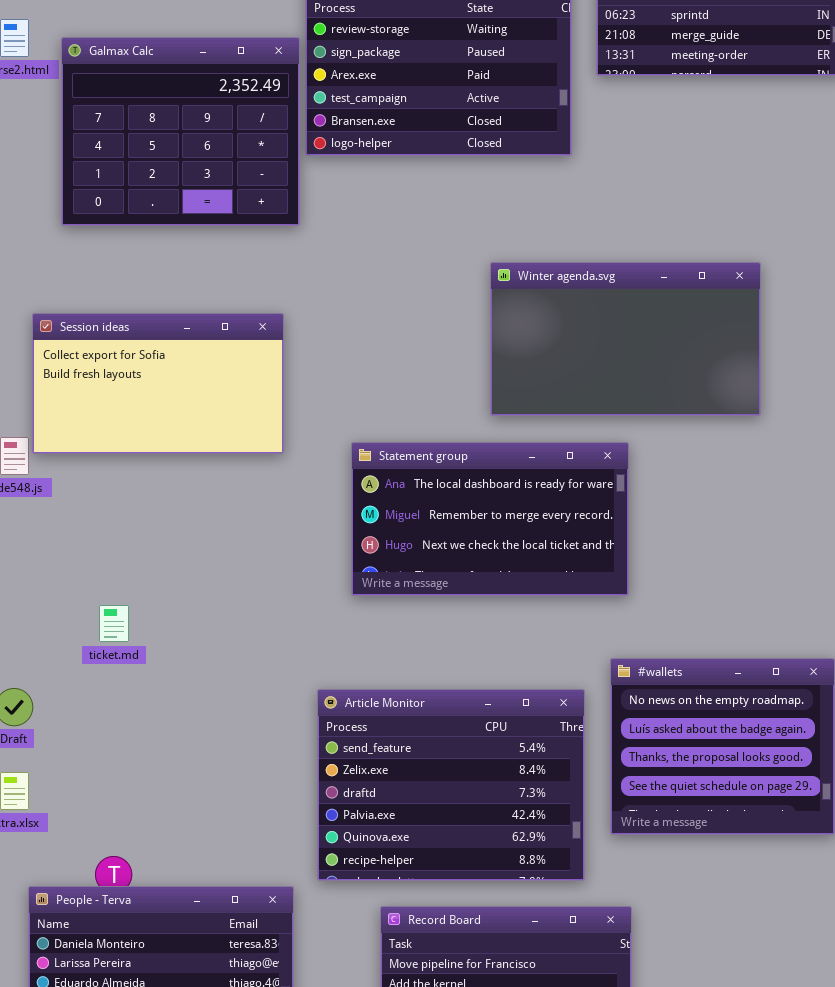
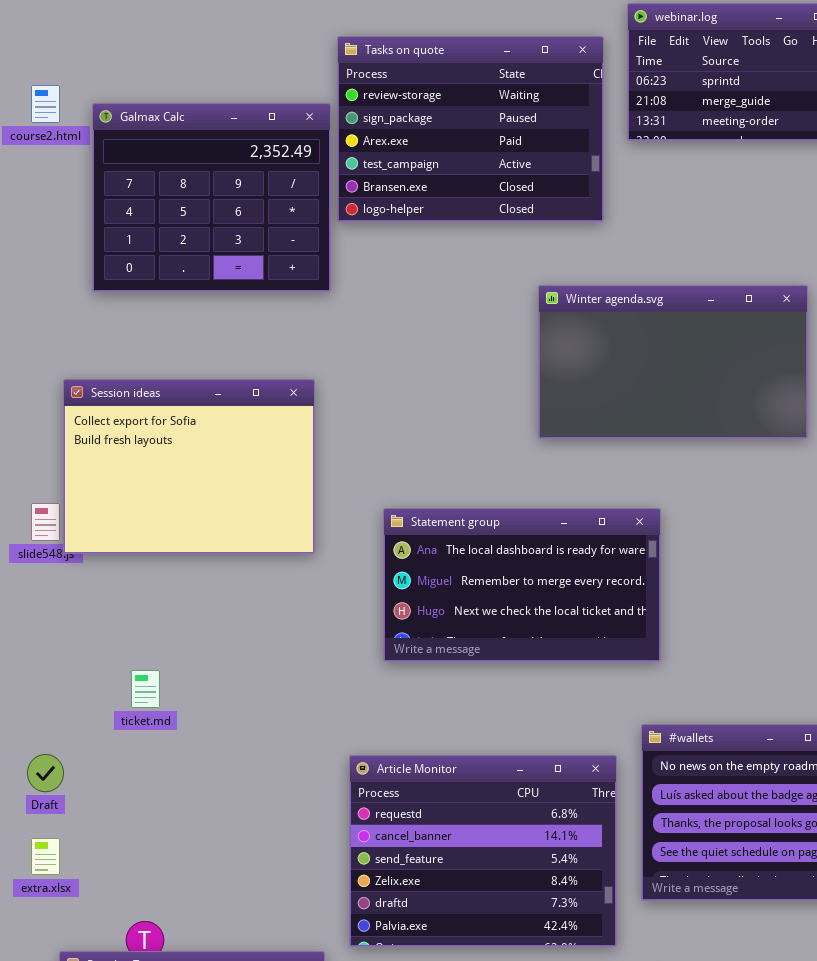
Winter agenda.svg: [490,262,761,416] -> [538,285,808,439], moved
Session ideas: [32,313,284,454] -> [63,379,315,554], resized
Article Monitor: [317,689,585,881] -> [349,755,617,947], scrolled up 2 rows

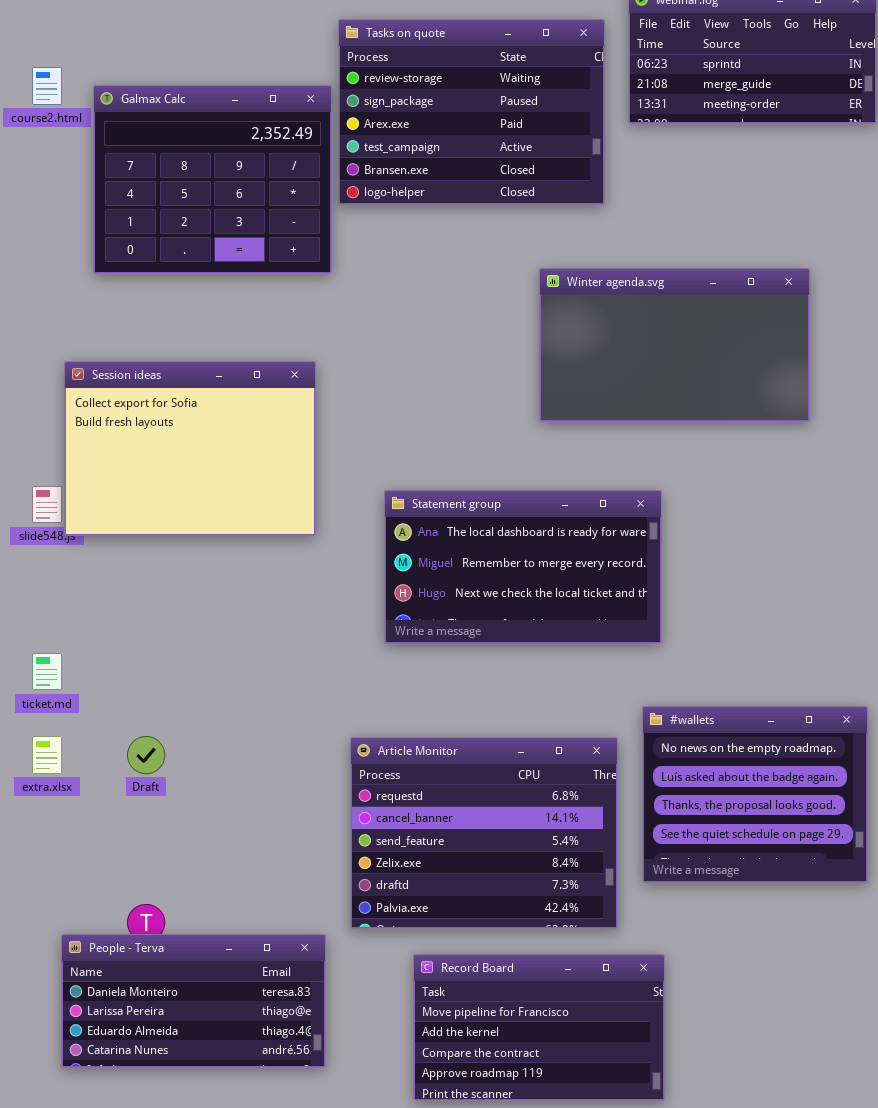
ticket.md: [131,670,160,708] -> [32,653,62,690], moved
Draft: [27,754,64,792] -> [127,736,165,774], moved
extra.xlsx: [31,838,60,875] -> [32,736,62,774], moved

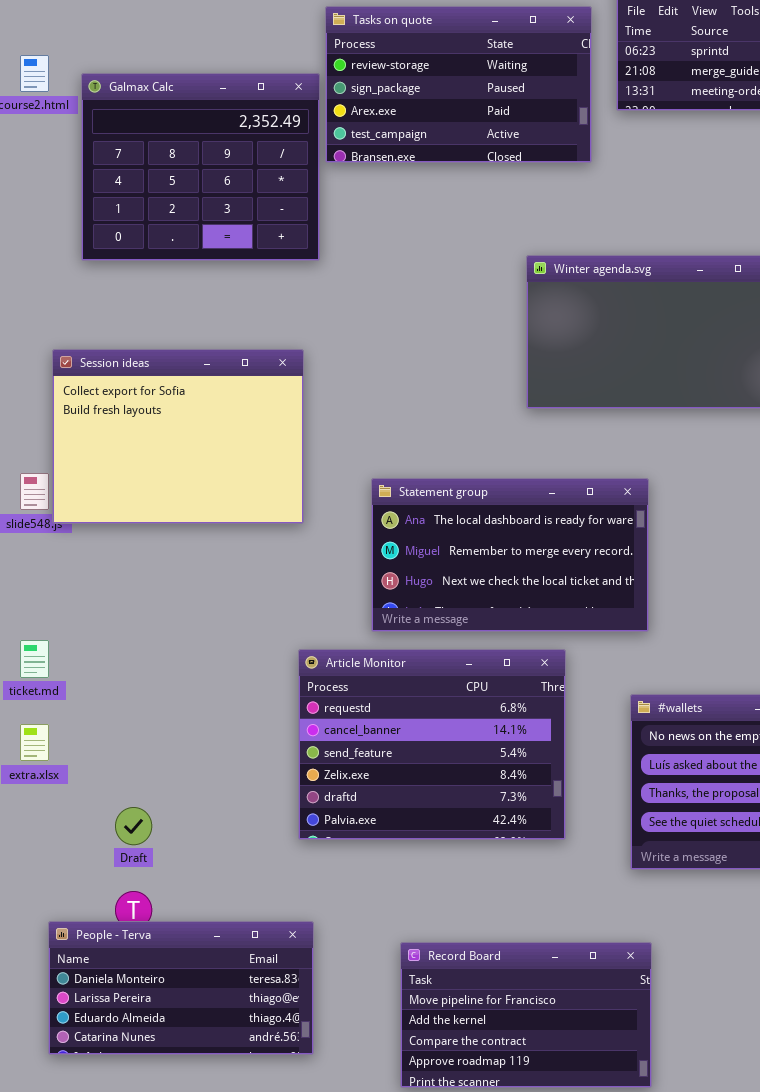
Tasks on quote: [338,19,605,205] -> [325,6,592,163], resized
Draft: [127,736,165,774] -> [115,807,152,845], moved
Article Monitor: [350,737,618,929] -> [298,649,566,840], moved

